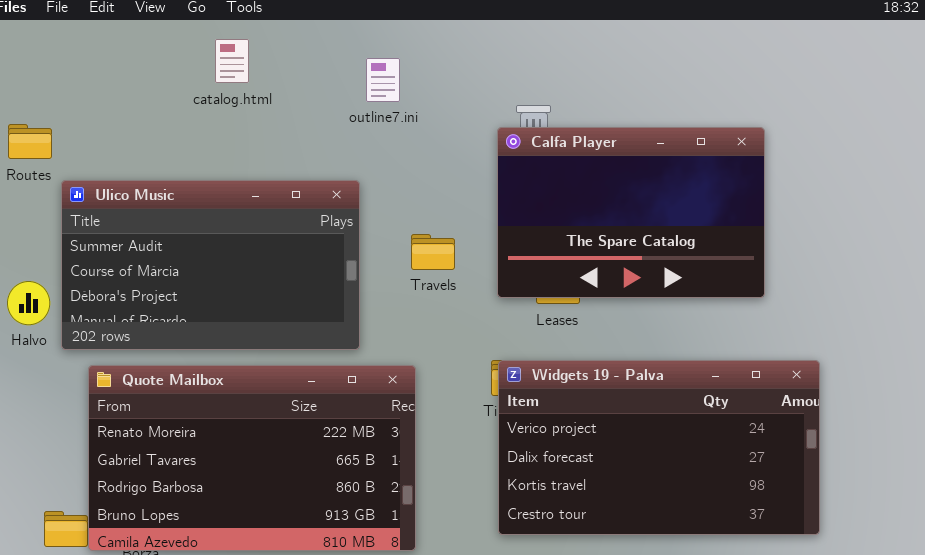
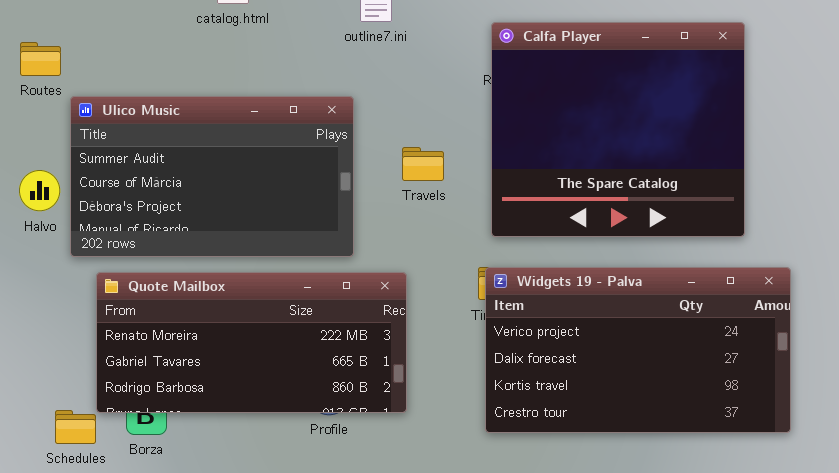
Calfa Player: [497,127,765,298] -> [491,22,745,237], moved, resized
Halvo: [7,281,50,325] -> [19,170,60,211], moved
Quote Mailbox: [88,365,416,551] -> [96,272,407,413], resized

